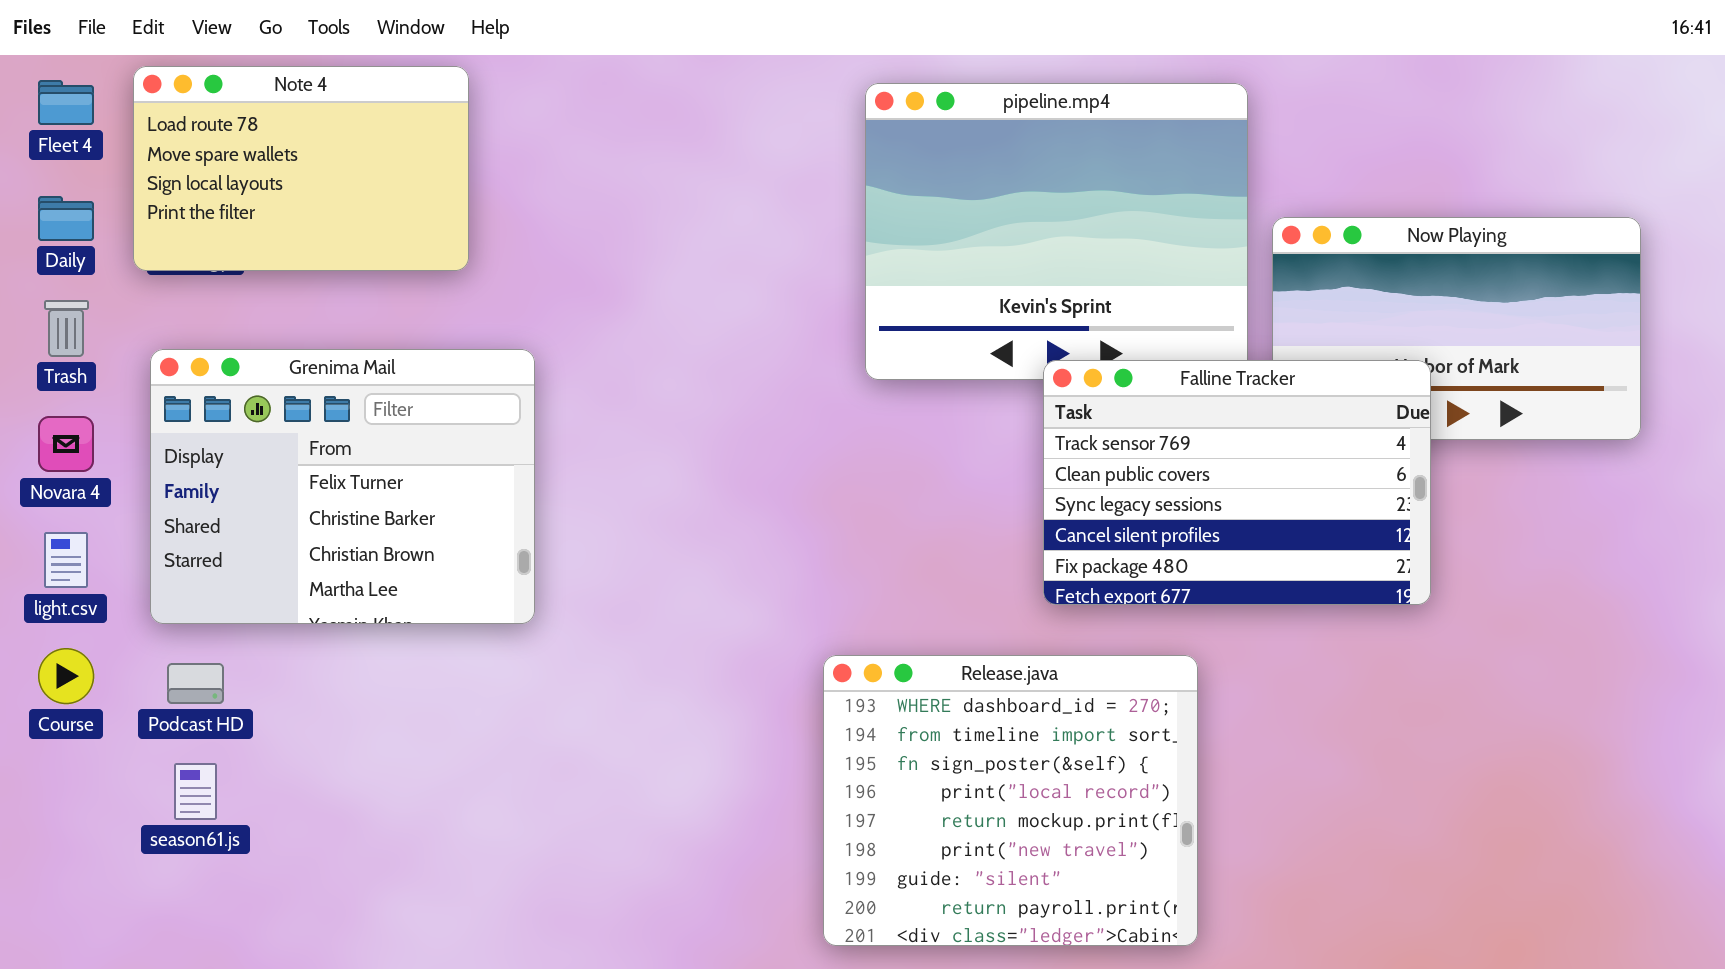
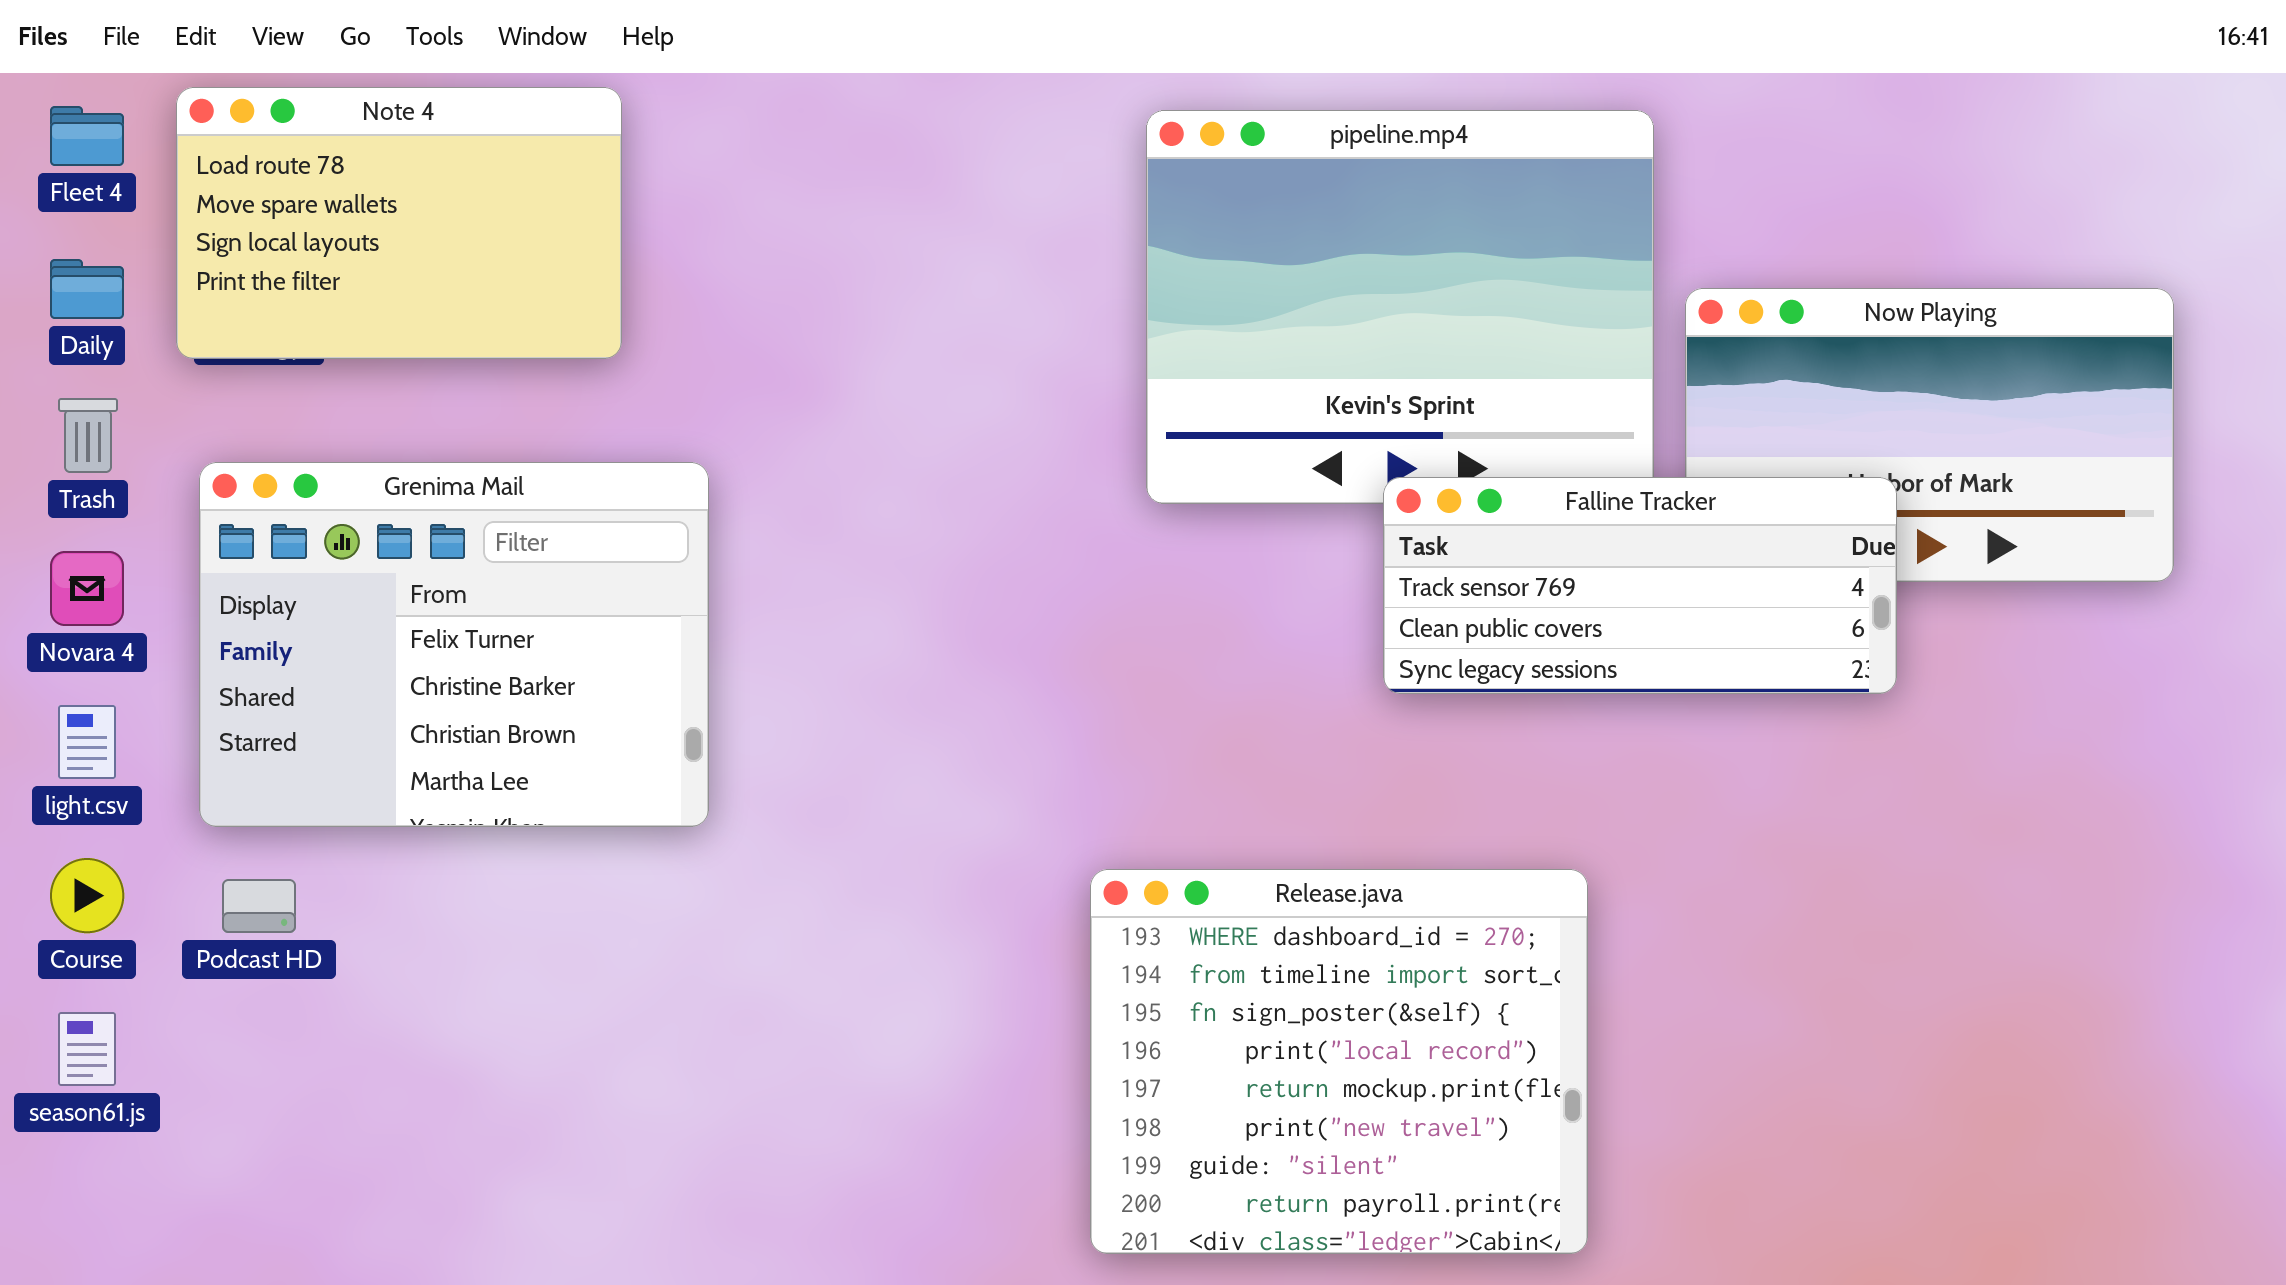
Falline Tracker: [1043,360,1431,605] -> [1383,477,1897,694], resized
season61.js: [174,763,217,820] -> [58,1012,116,1086], moved

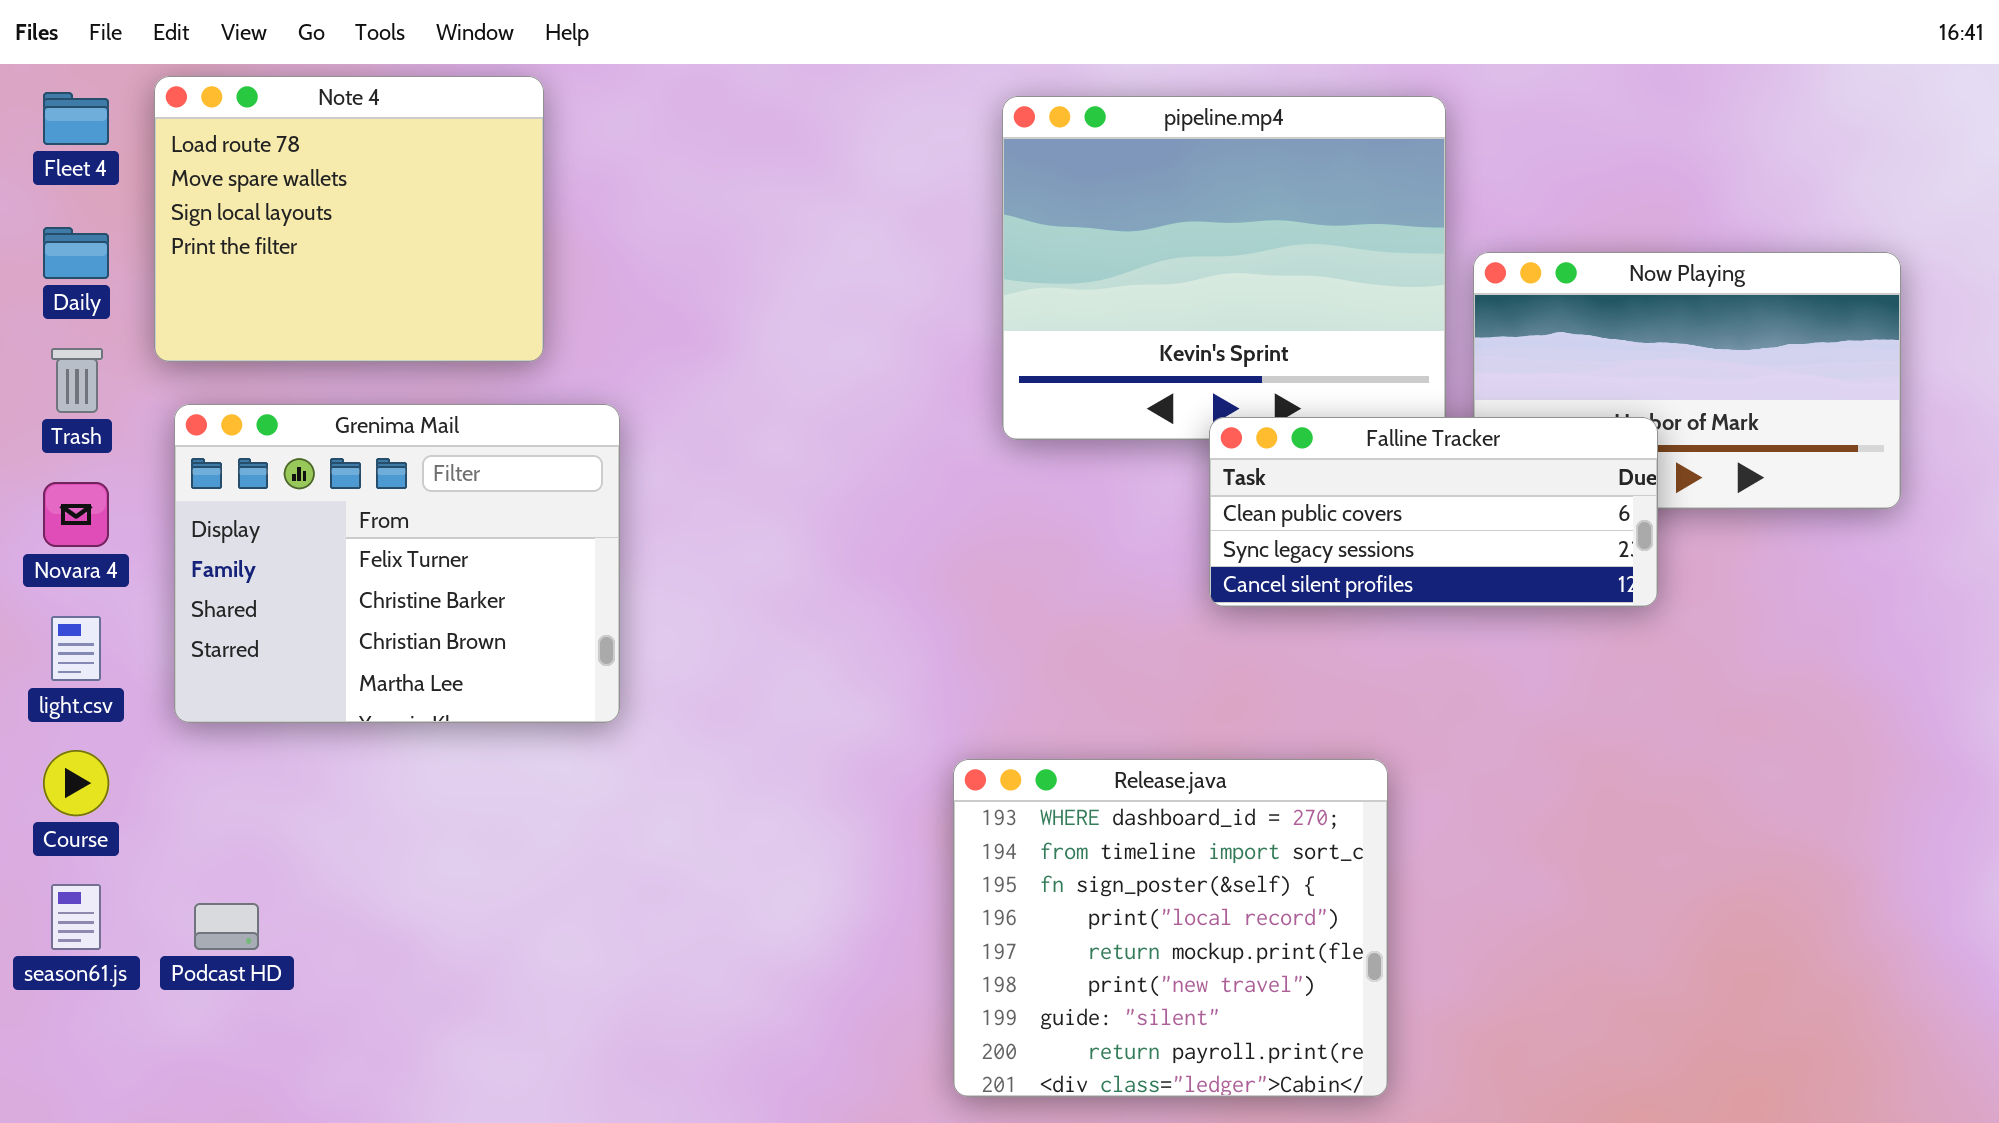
Note 4: [176,87,622,359] -> [154,76,544,362], resized
Falline Tracker: [1383,477,1897,694] -> [1209,417,1658,607], scrolled down 1 row
Podcast HD: [222,879,296,933] -> [194,903,259,950], moved

